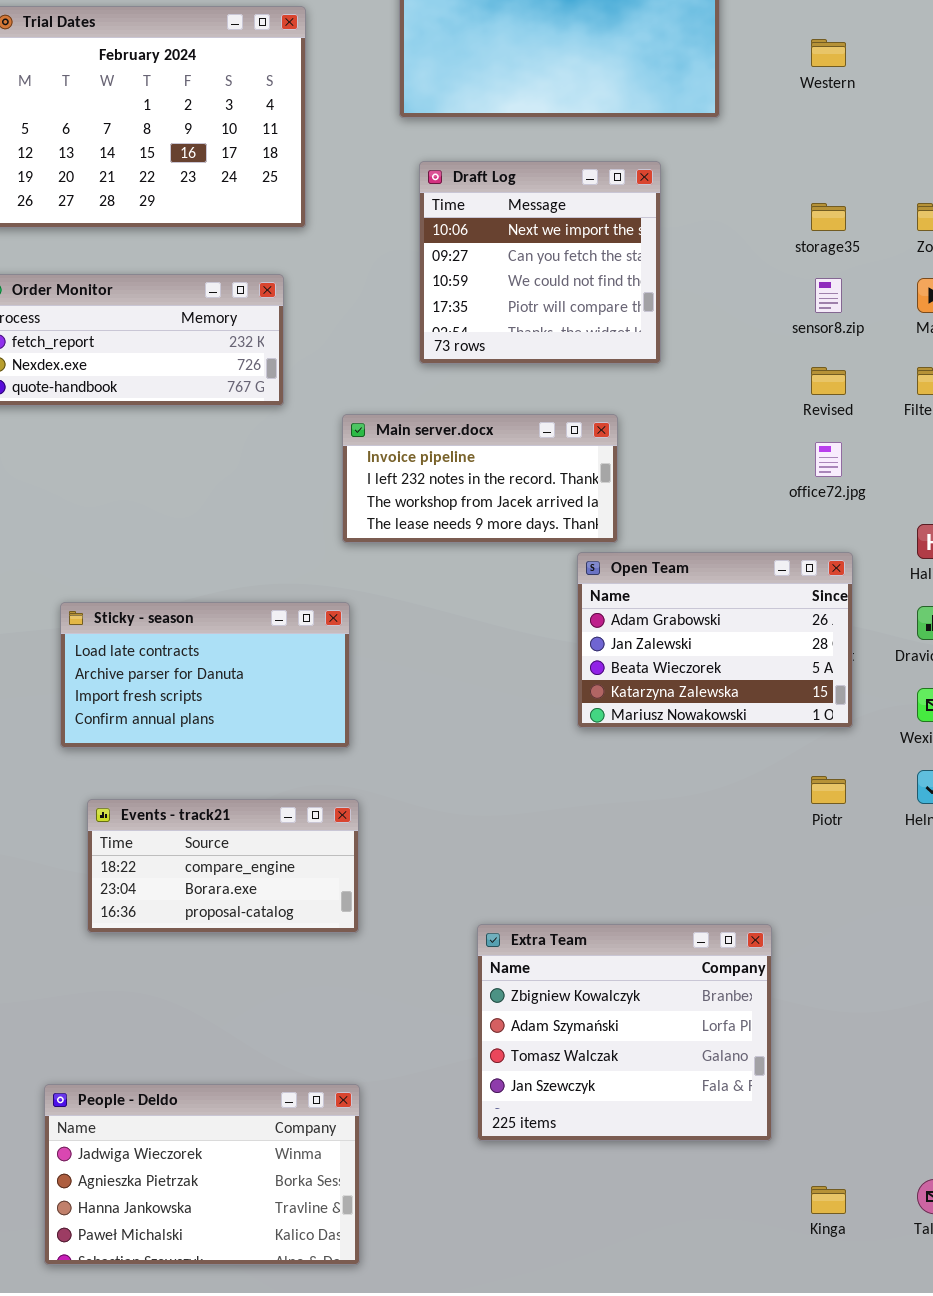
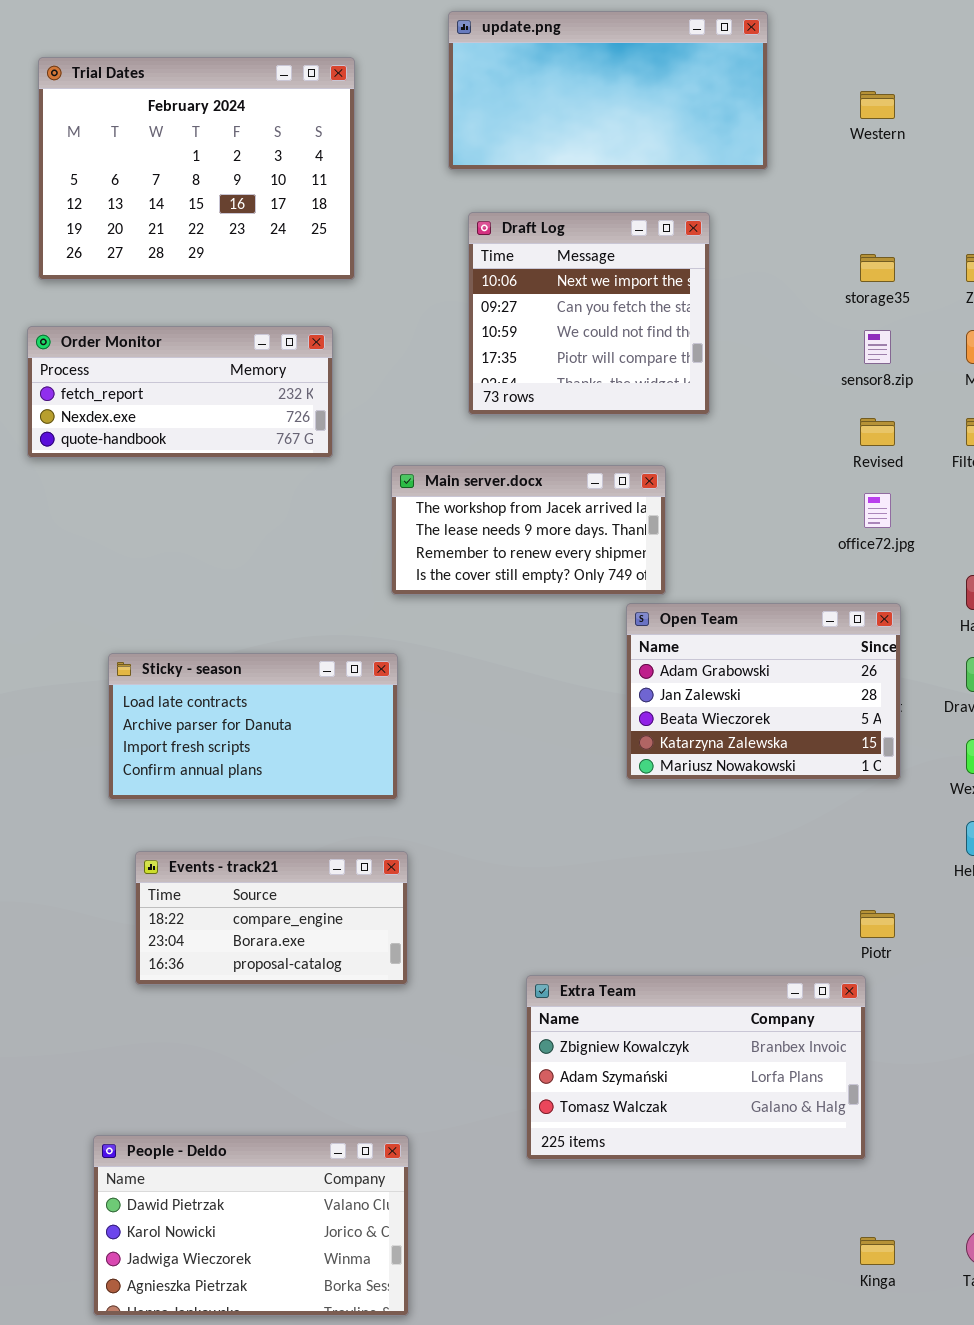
Main server.docx: [342,414,618,543] -> [391,465,666,595], scrolled down 2 rows
Piotr: [811,776,846,804] -> [860,910,895,938], moved
Extra Team: [477,924,772,1141] -> [526,975,866,1160], resized
People - Deldo: [44,1084,360,1265] -> [93,1135,409,1316], scrolled up 2 rows

